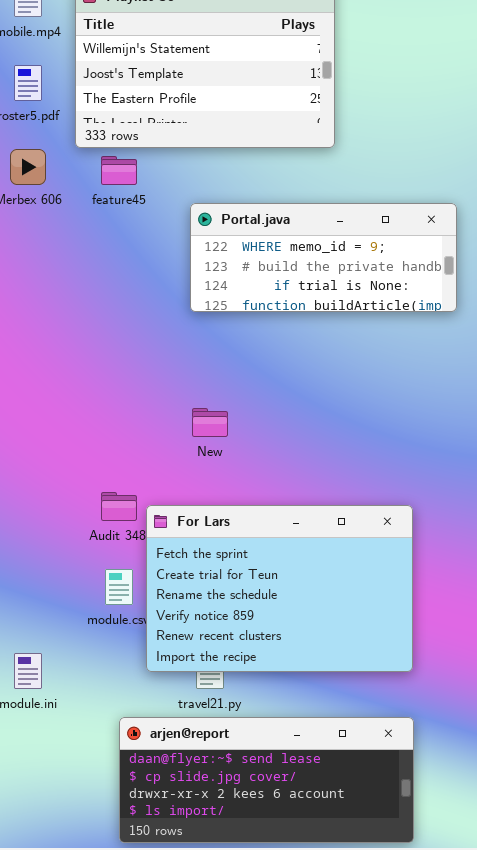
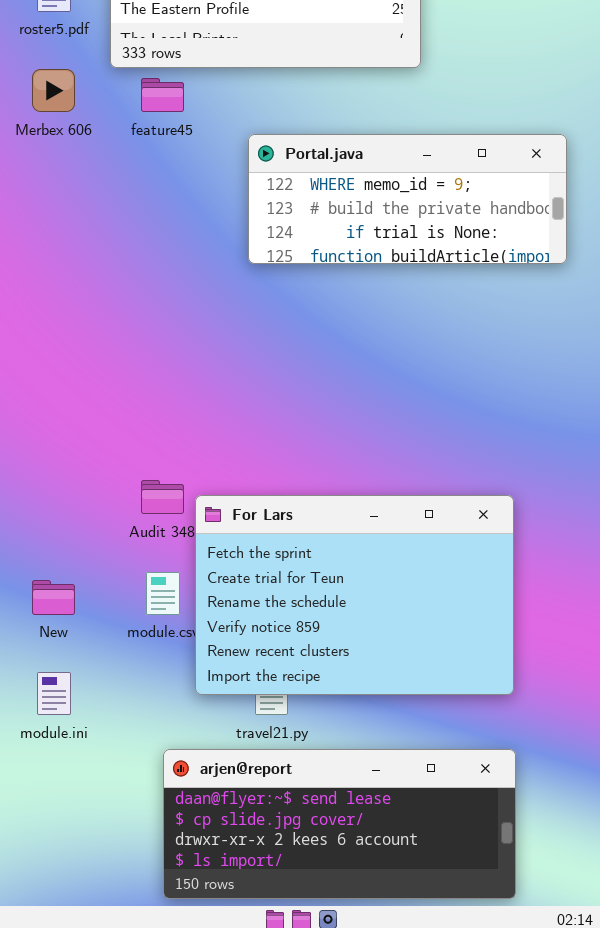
New: [192,408,228,437] -> [32,580,75,615], moved

